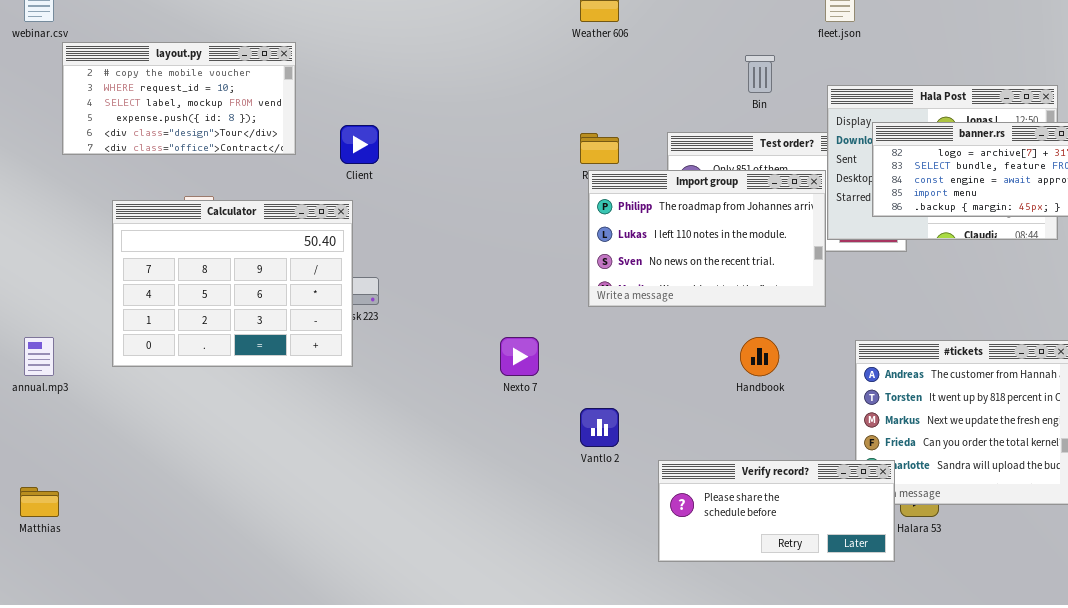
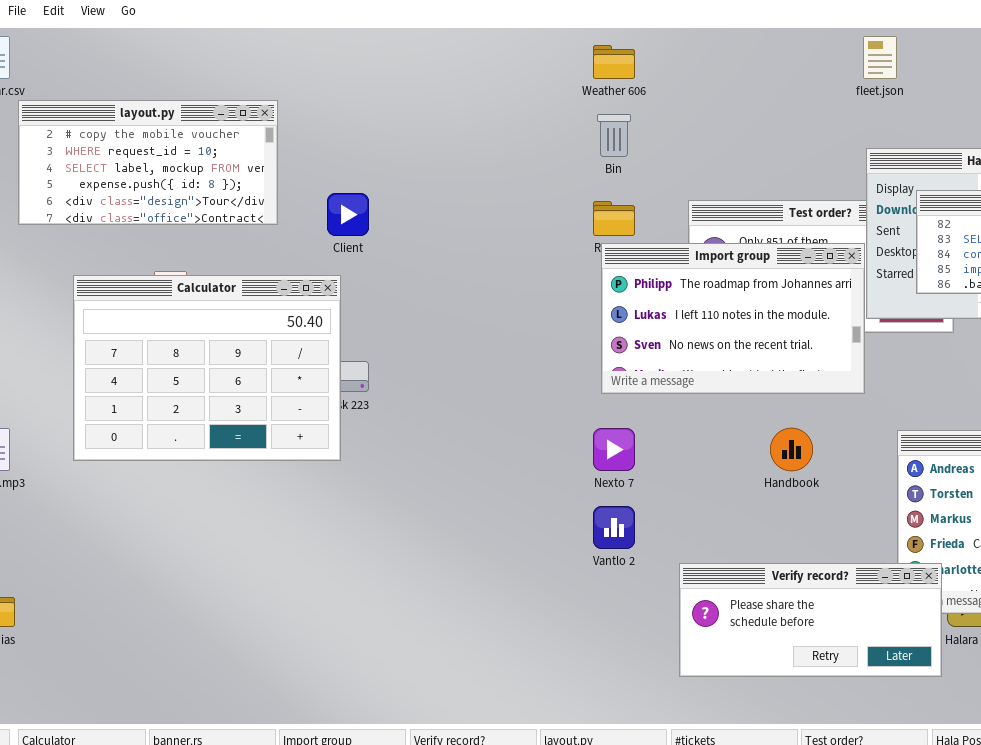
Bin: [745,55,775,93] -> [597,114,631,157], moved
Nexto 7: [500,337,539,376] -> [593,428,635,471], moved

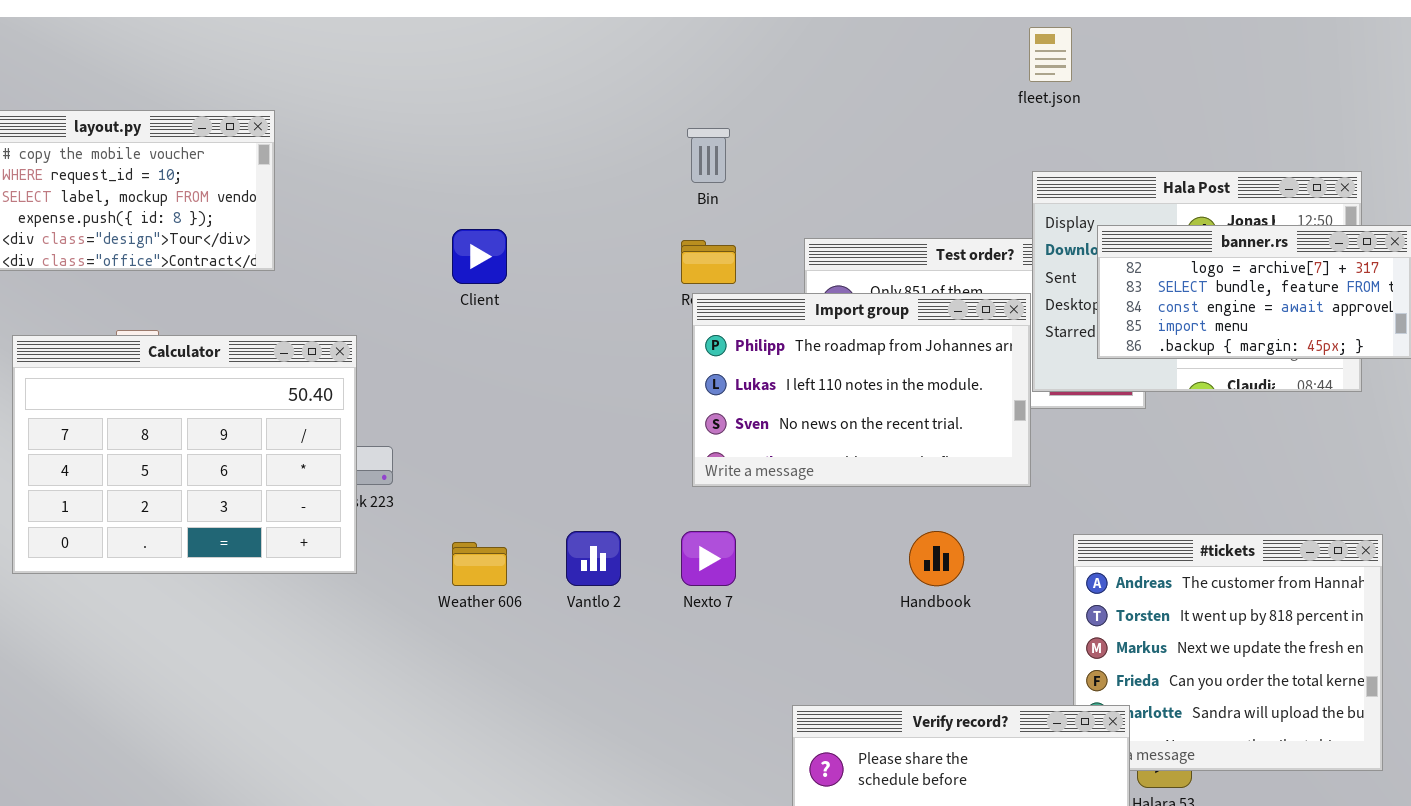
Weather 606: [593,45,635,79] -> [452,542,507,586], moved
Client: [327,193,369,236] -> [452,229,507,284], moved
Vantlo 2: [593,506,635,549] -> [566,531,621,586], moved

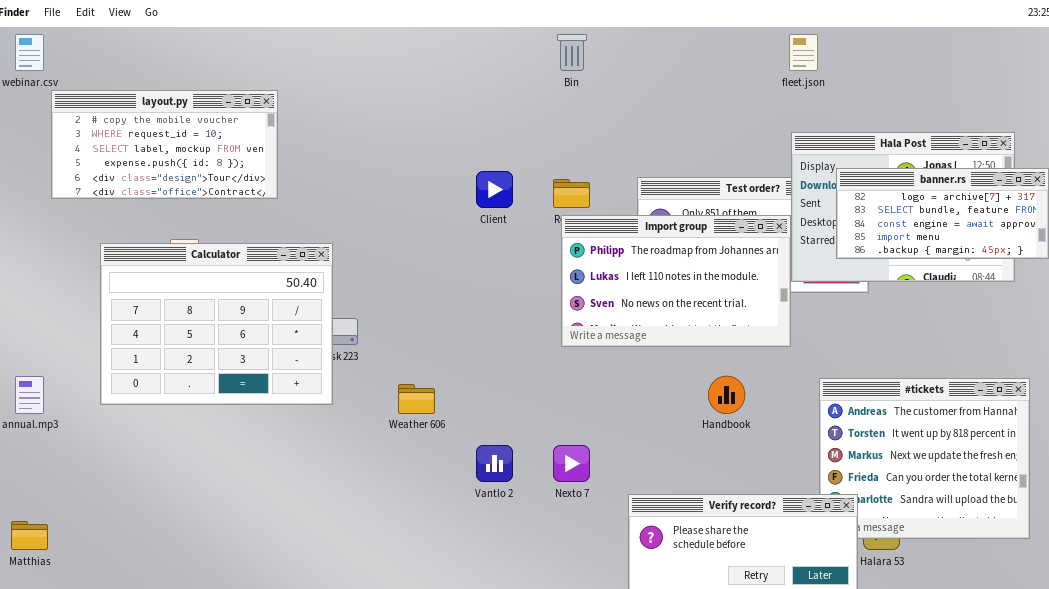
Bin: [687,128,730,183] -> [557,34,587,71], moved
Client: [452,229,507,284] -> [476,171,513,208], moved
Vantlo 2: [566,531,621,586] -> [476,445,513,482], moved
Nexto 7: [681,531,736,586] -> [553,445,590,482], moved

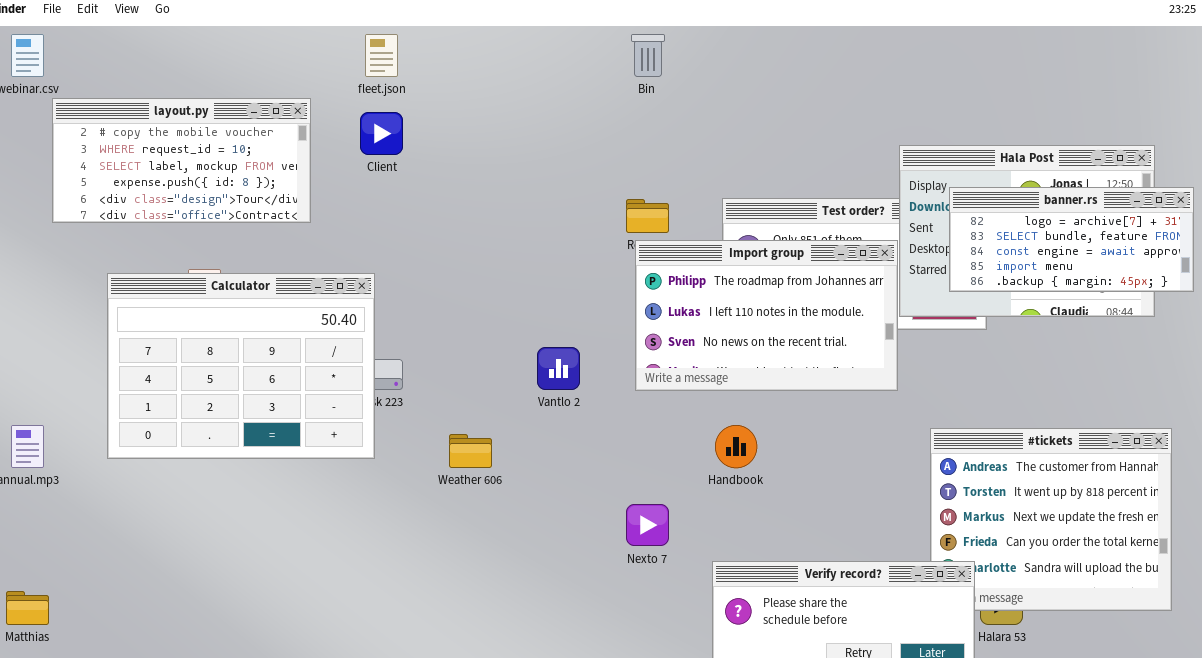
fleet.json: [789,34,818,71] -> [365,34,398,77], moved
Client: [476,171,513,208] -> [360,112,403,155], moved
Handbook: [708,376,745,414] -> [715,425,757,468], moved
Vantlo 2: [476,445,513,482] -> [537,347,580,390], moved

